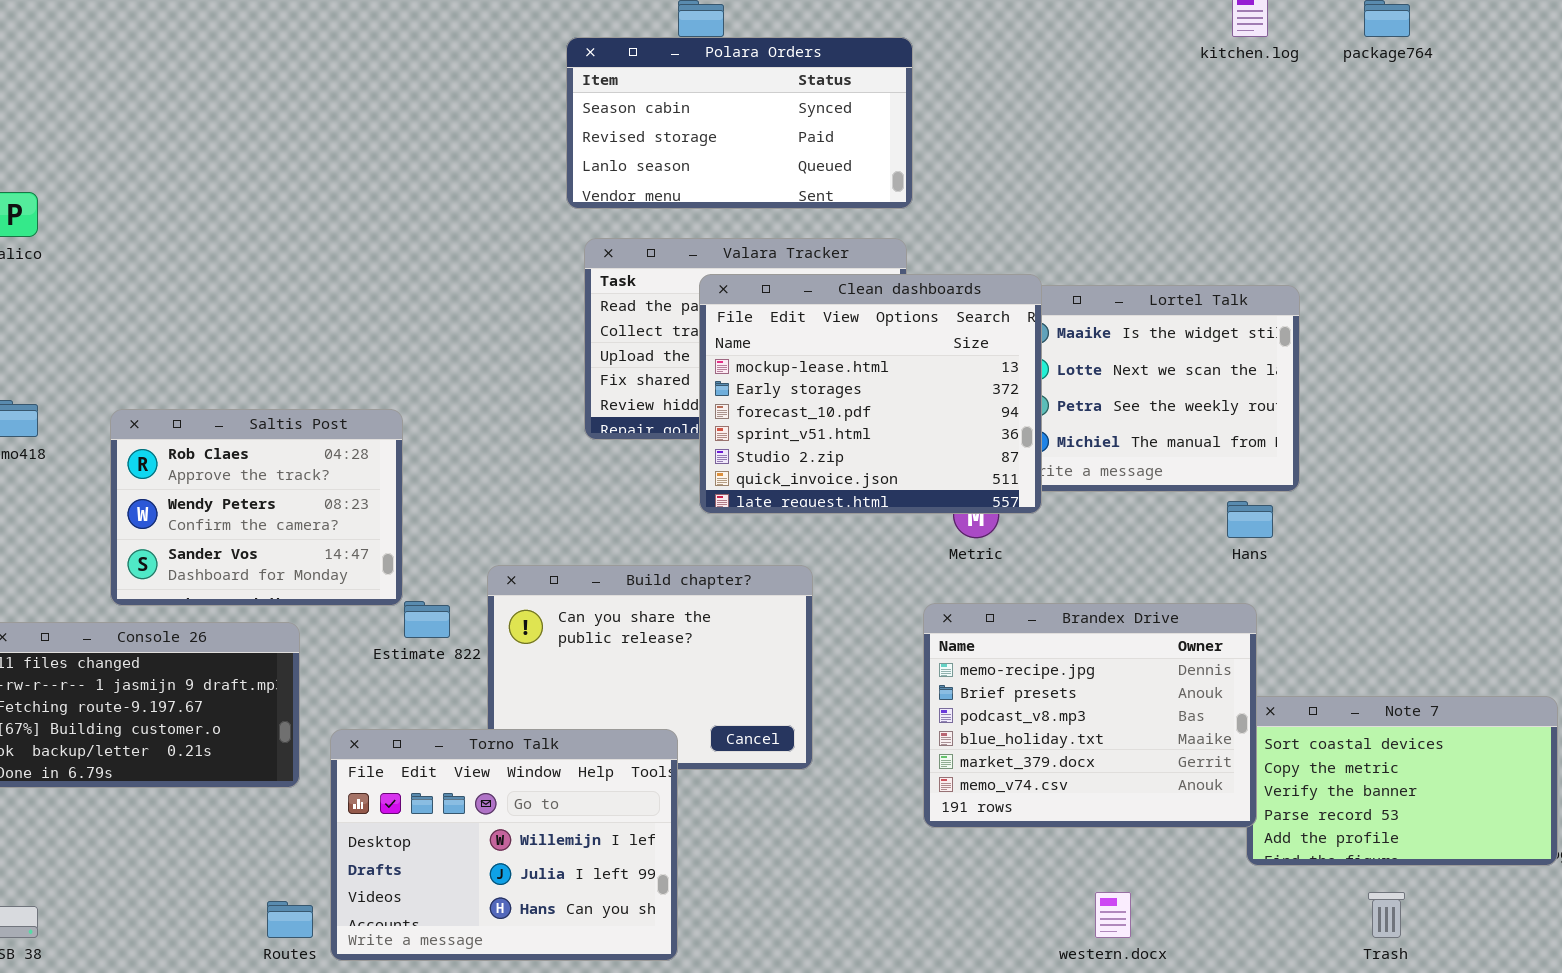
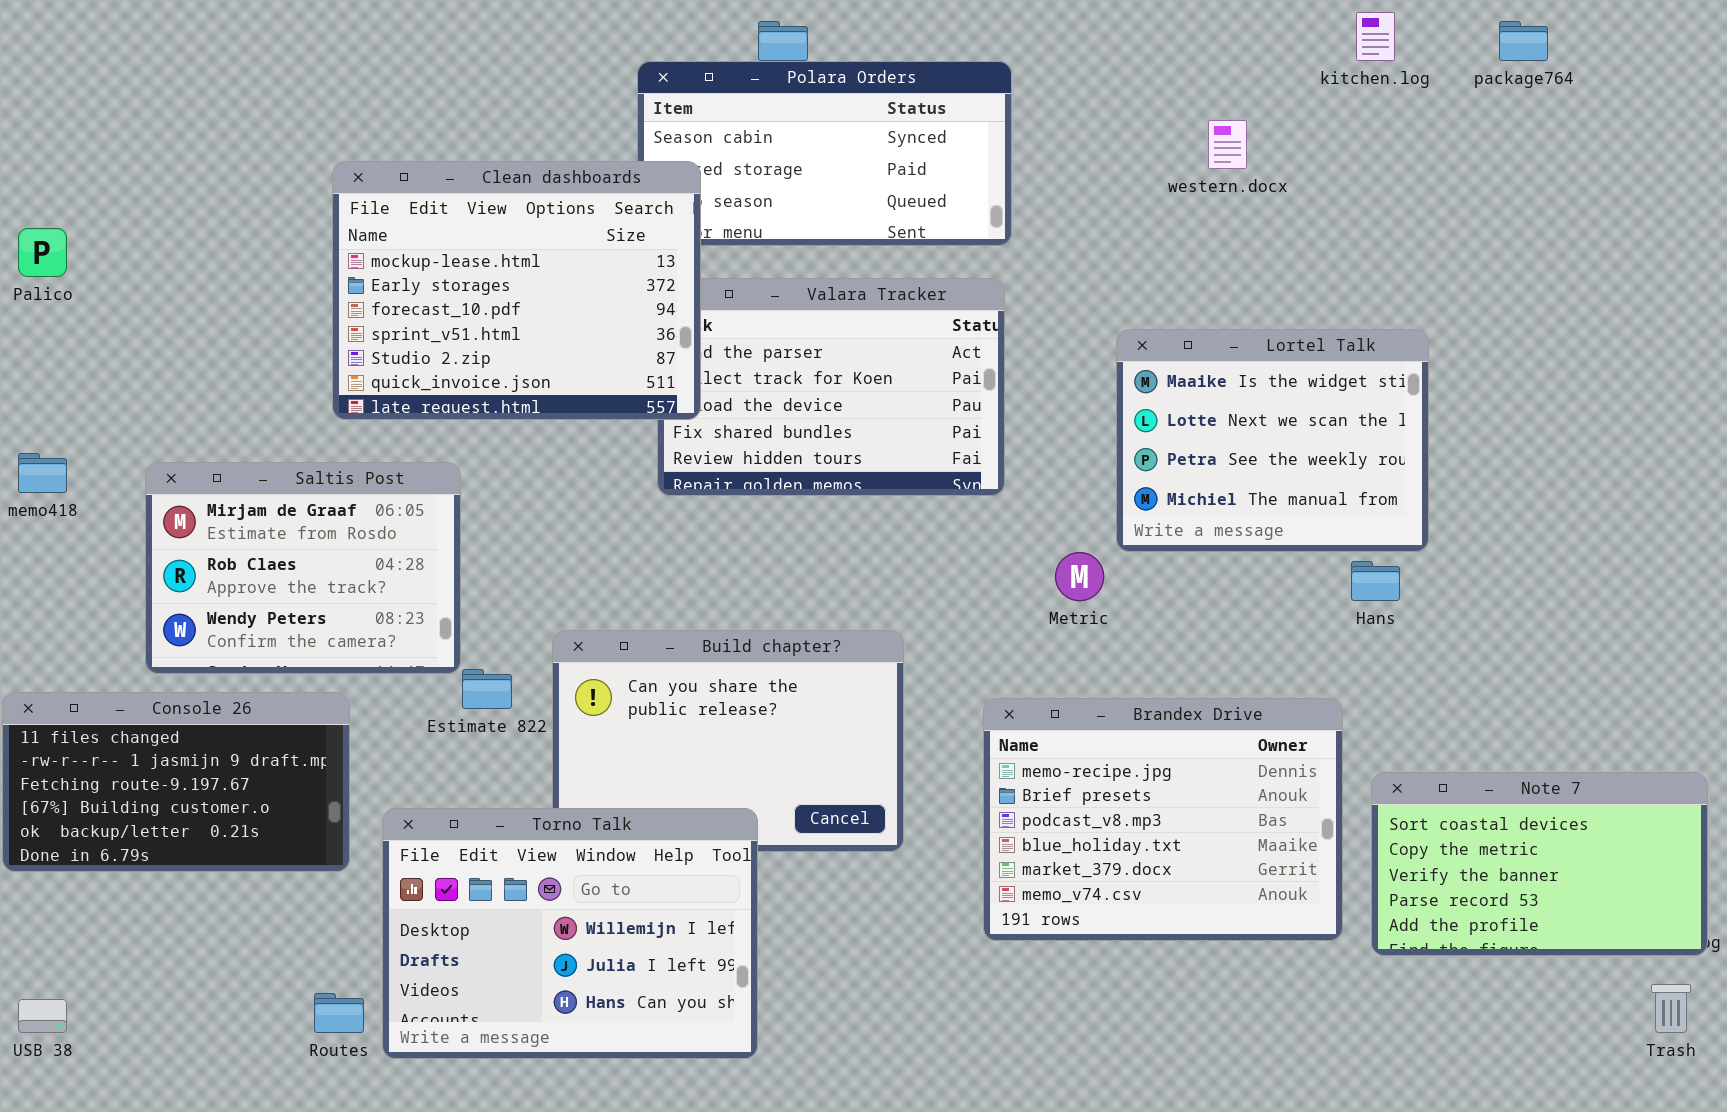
Clean dashboards: [699,274,1042,514] -> [332,161,701,420], moved
Saltis Post: [110,409,403,606] -> [145,462,461,674], scrolled up 1 row
Brandex Drive: [923,603,1257,828] -> [983,698,1343,941], moved
western.docx: [1095,892,1131,938] -> [1208,120,1247,169], moved
Trash: [1368,892,1405,938] -> [1651,984,1691,1033], moved

